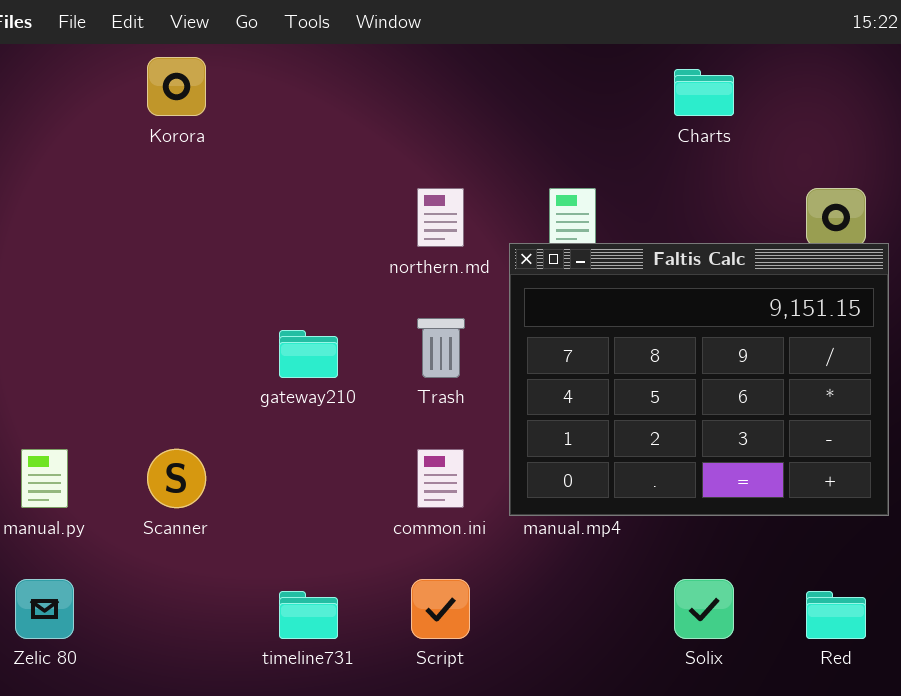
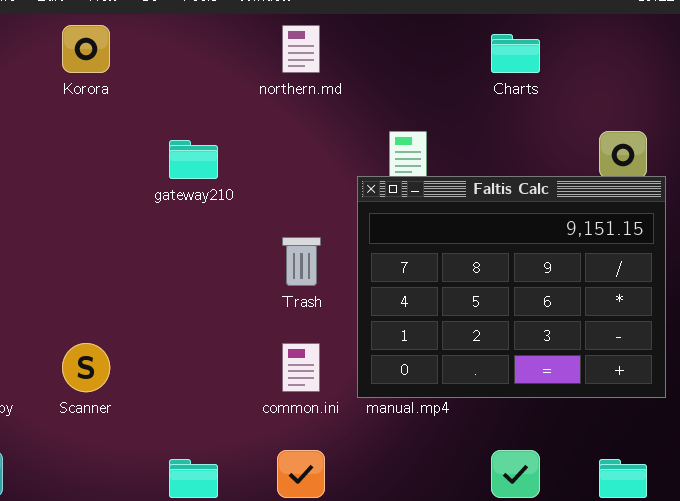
northern.md: [417,188,464,247] -> [282,25,320,73], moved
gateway210: [279,330,338,378] -> [169,140,218,179], moved

